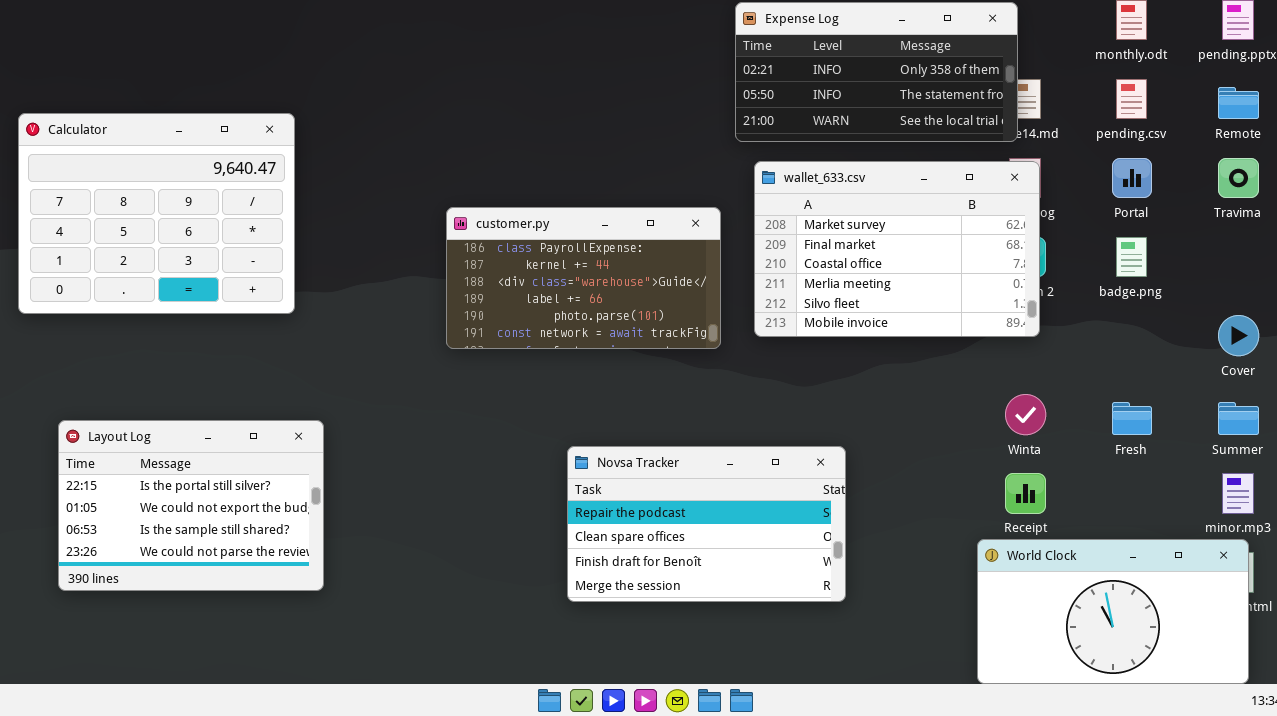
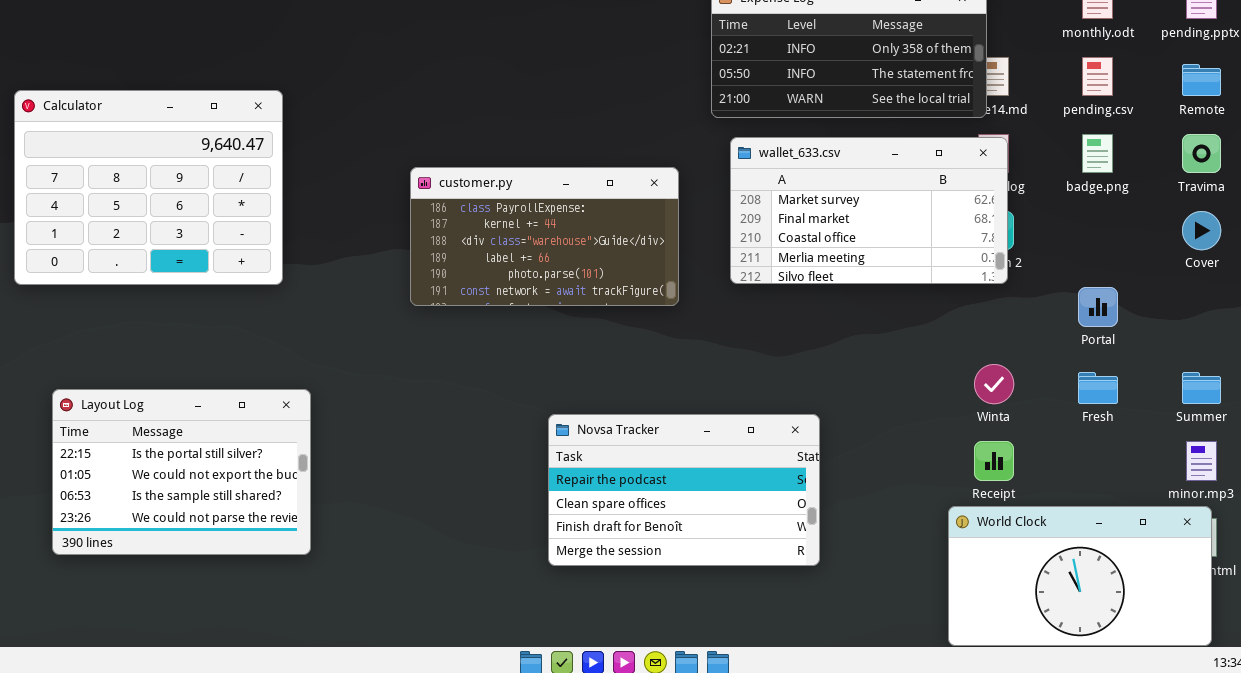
Portal: [1112,158,1152,198] -> [1078,287,1118,327], moved
wallet_633.csv: [754,161,1040,337] -> [730,137,1008,284], resized
customer.py: [446,207,721,349] -> [410,167,679,306], moved
badge.png: [1116,237,1147,277] -> [1082,134,1113,173], moved
Cover: [1218,315,1259,356] -> [1182,211,1221,250], moved

